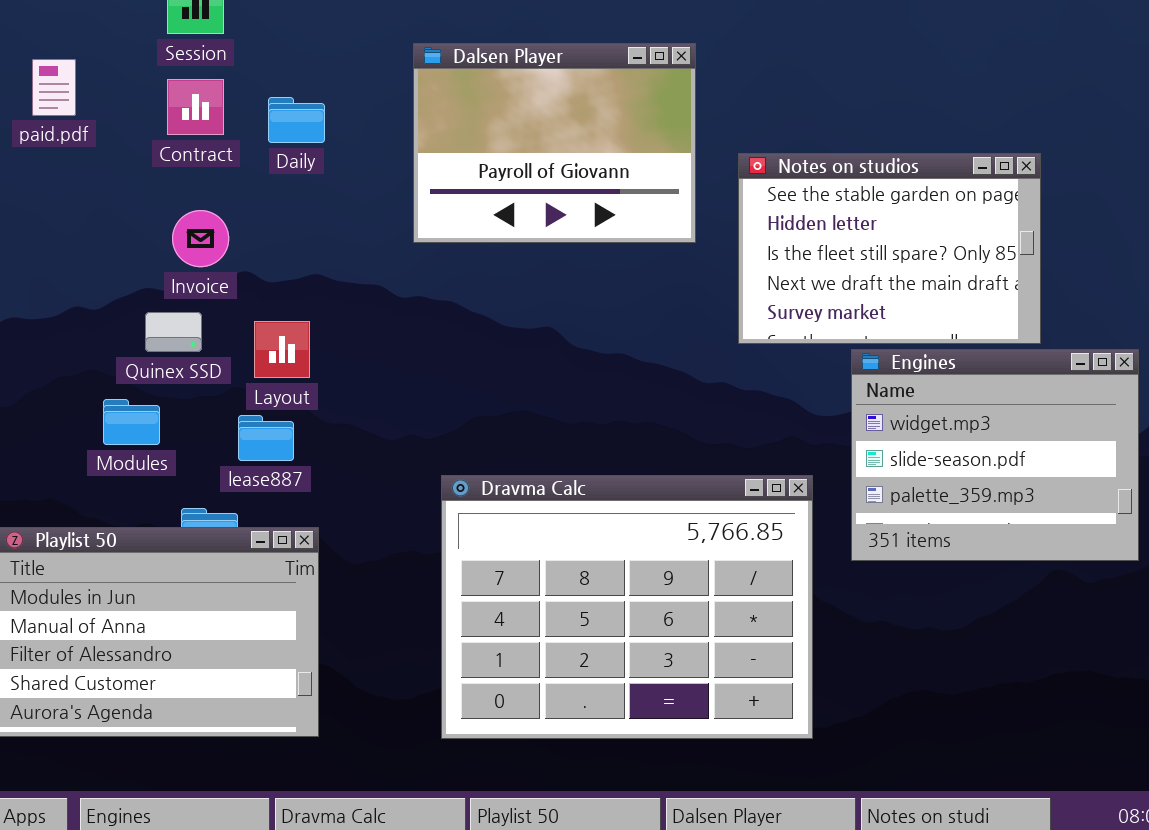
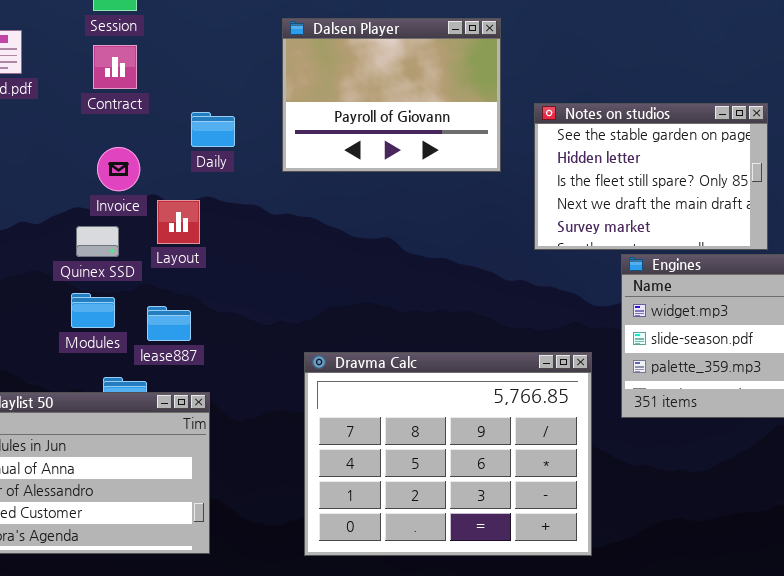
Daily: [268,97,325,143] -> [191,112,235,147], moved
Layout: [254,321,310,378] -> [157,200,200,244], moved
Modules: [103,399,160,445] -> [71,293,115,328], moved

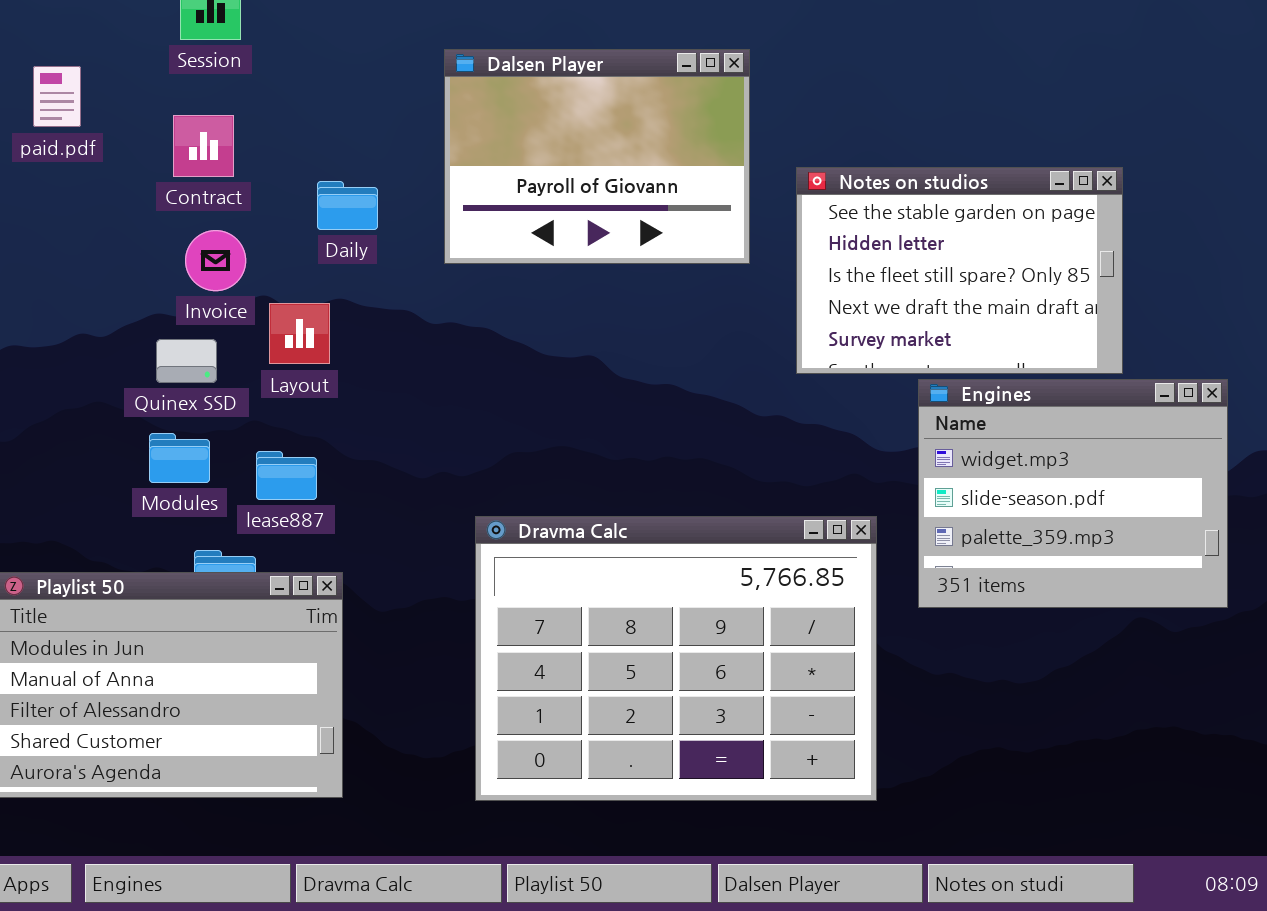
Contract: [93,45,137,89] -> [173,115,234,177], moved

